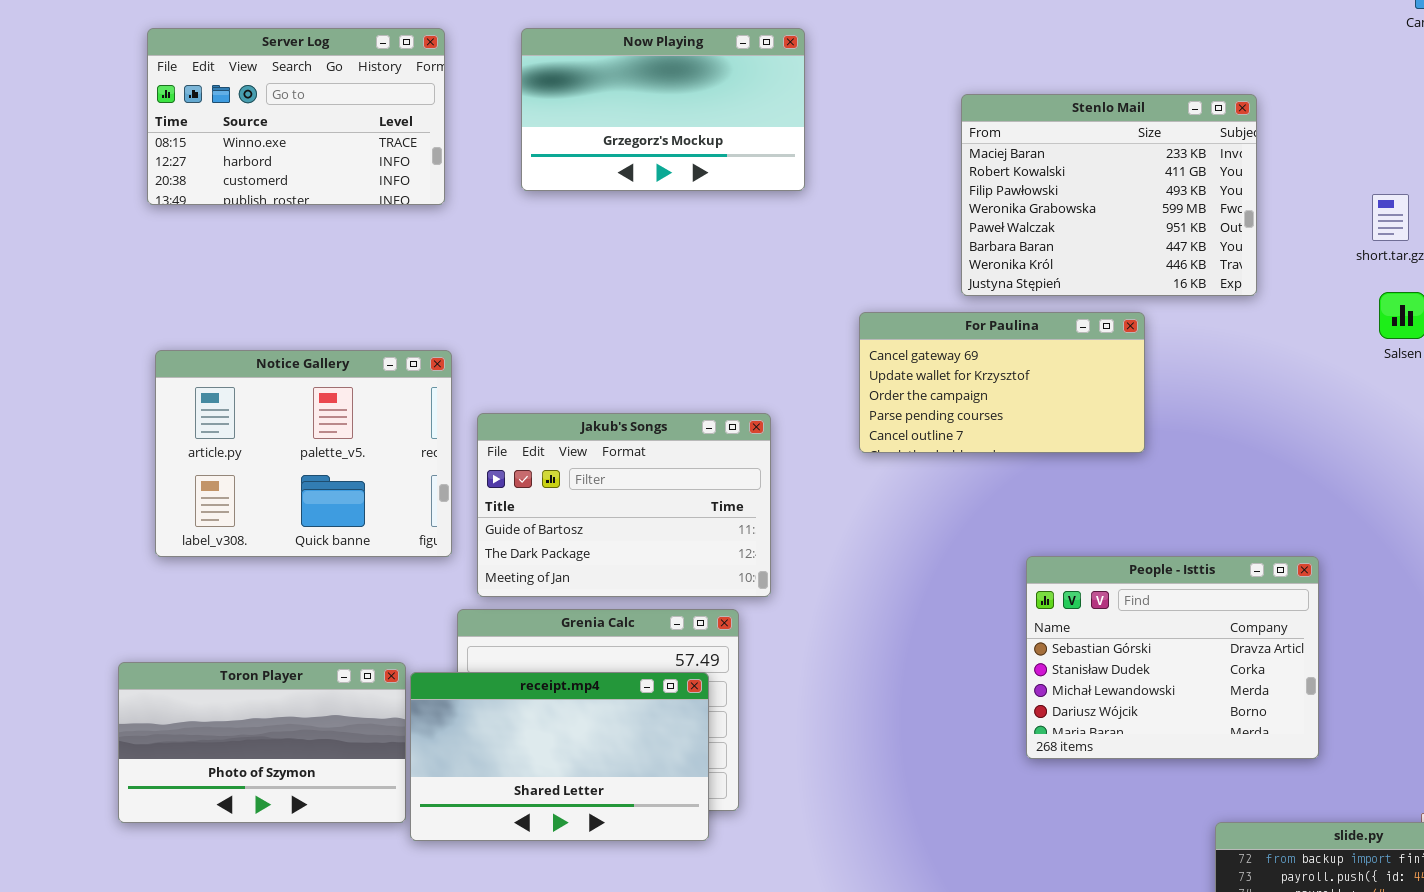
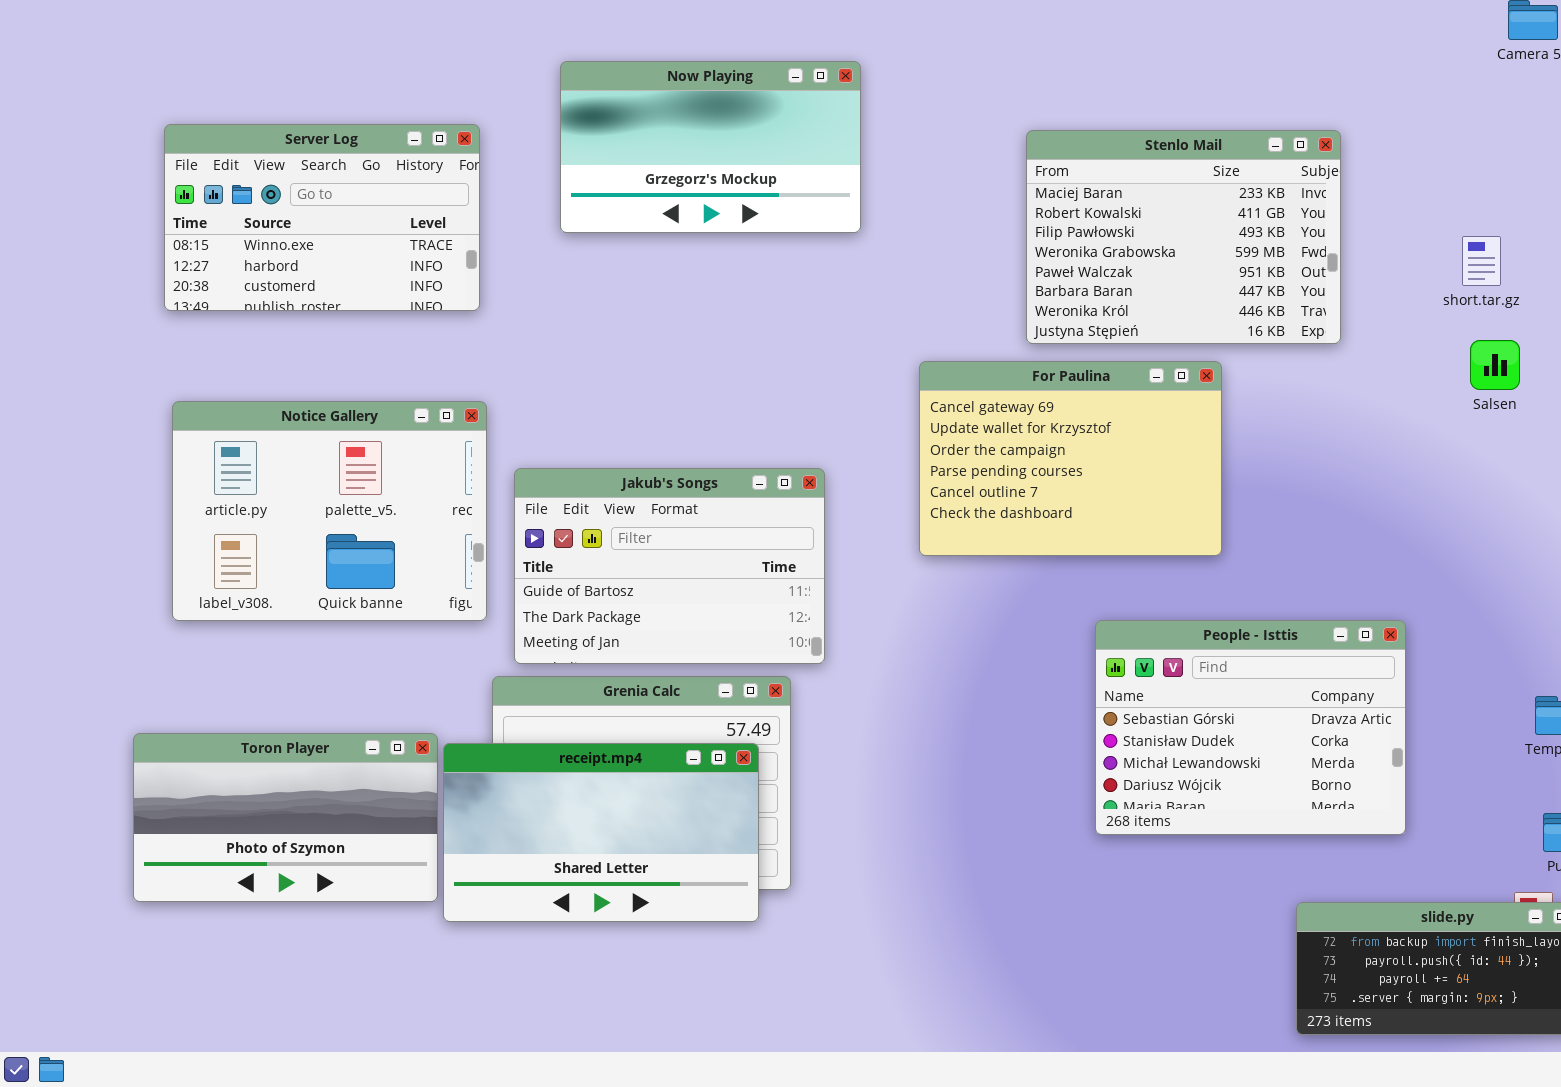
Server Log: [147,28,445,205] -> [164,124,480,311], moved
For Paulina: [859,312,1145,453] -> [919,361,1222,556], resized

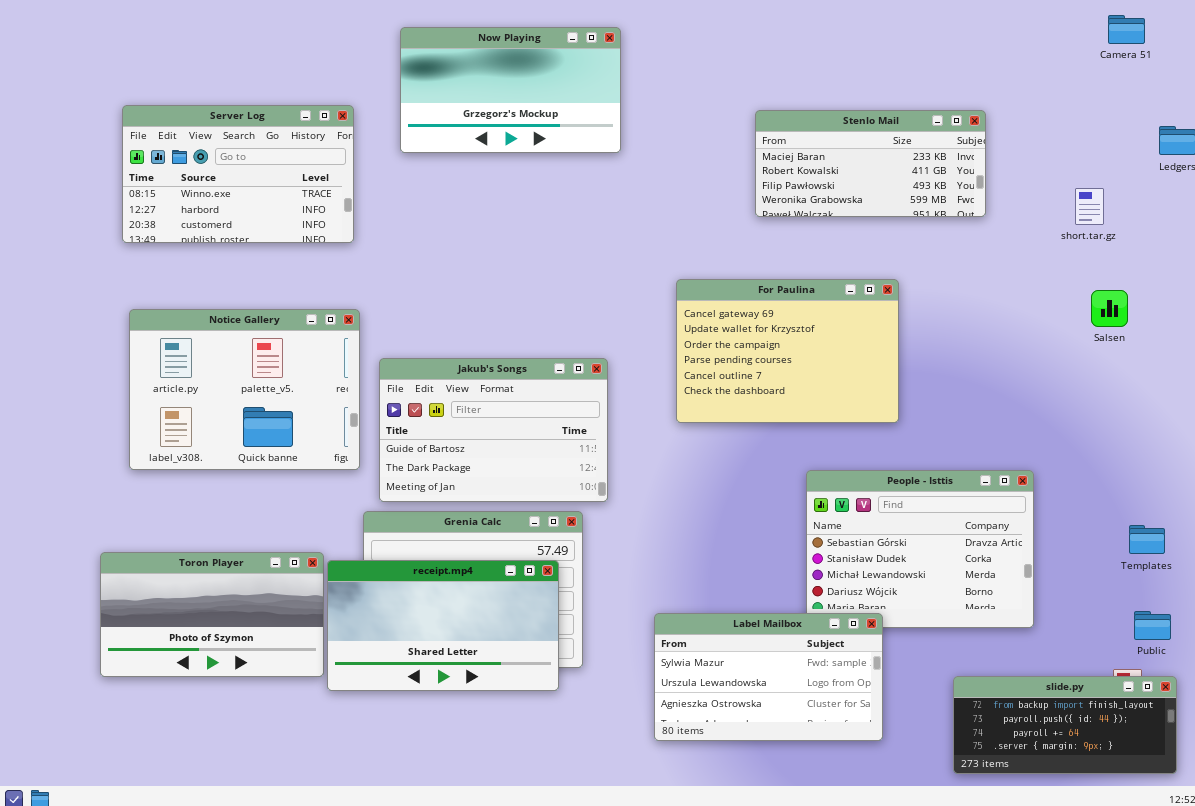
Now Playing: [560,61,861,233] -> [400,27,621,153], moved
Stenlo Mail: [1026,130,1341,344] -> [755,110,986,217], resized
Salsen: [1470,340,1520,390] -> [1091,290,1128,327], moved
Label Mailbox: none -> [654,613,883,741], opened

